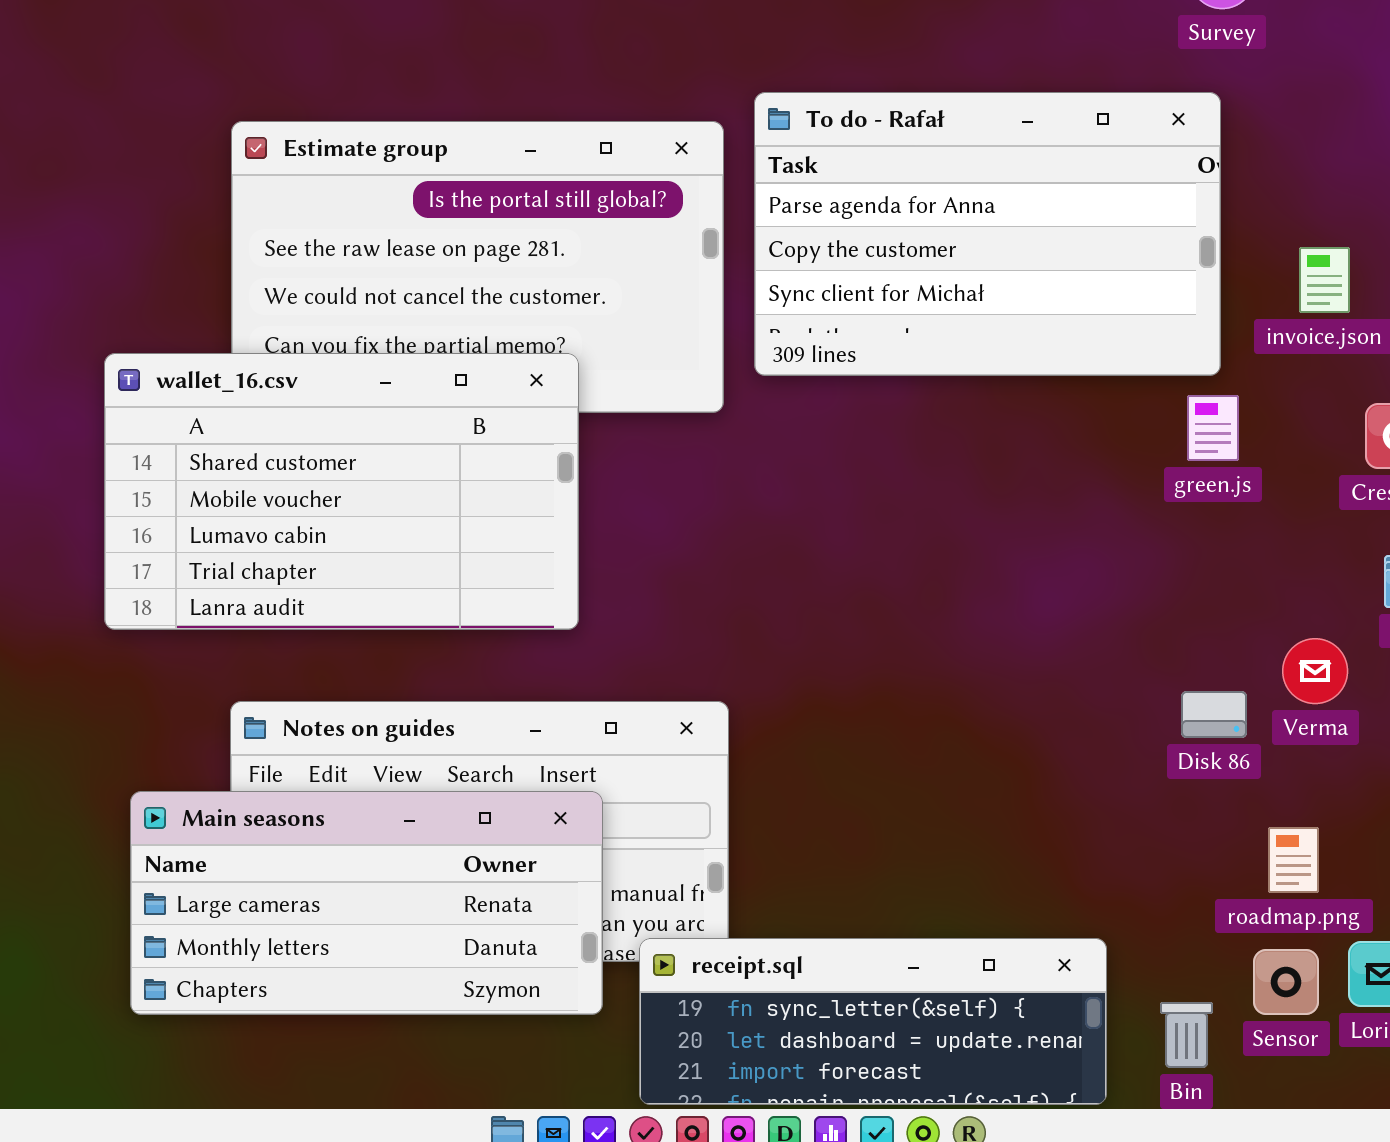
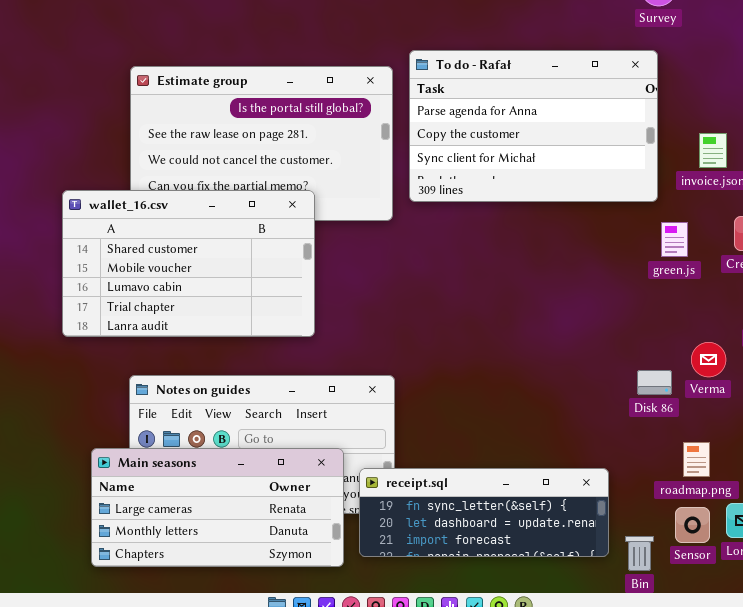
green.js: [1187,395,1239,461] -> [661,222,688,257], moved
Main seasons: [130,791,603,1015] -> [91,448,344,567], moved
receipt.sql: [639,938,1107,1105] -> [359,468,609,557], moved

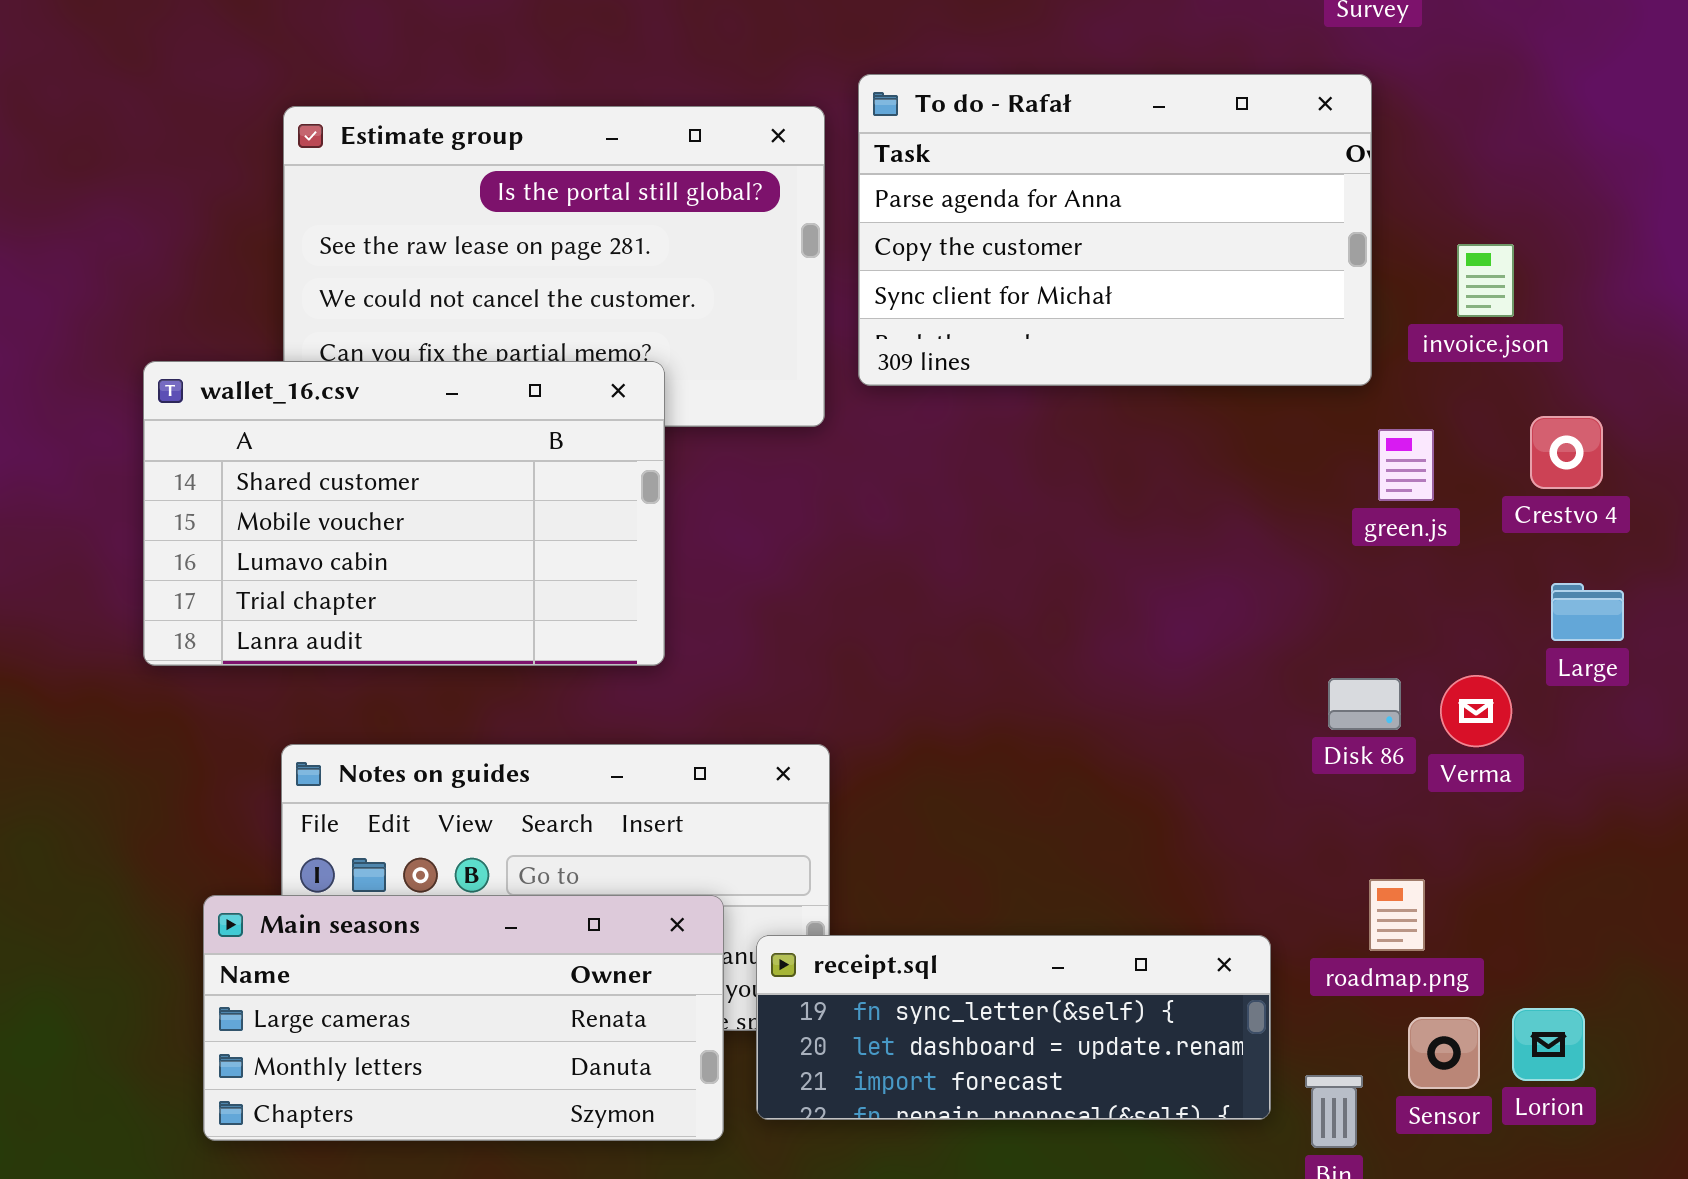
Disk 86: [637,370,672,395] -> [1328,678,1401,730], moved
roadmap.png: [683,442,710,477] -> [1369,879,1425,951], moved

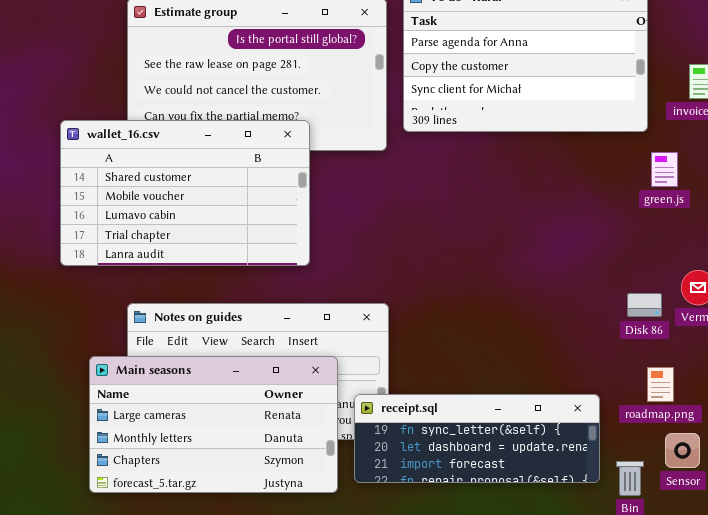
Disk 86: [1328,678,1401,730] -> [627,293,662,317], moved
Main seasons: [203,895,724,1141] -> [89,356,338,493], resized

